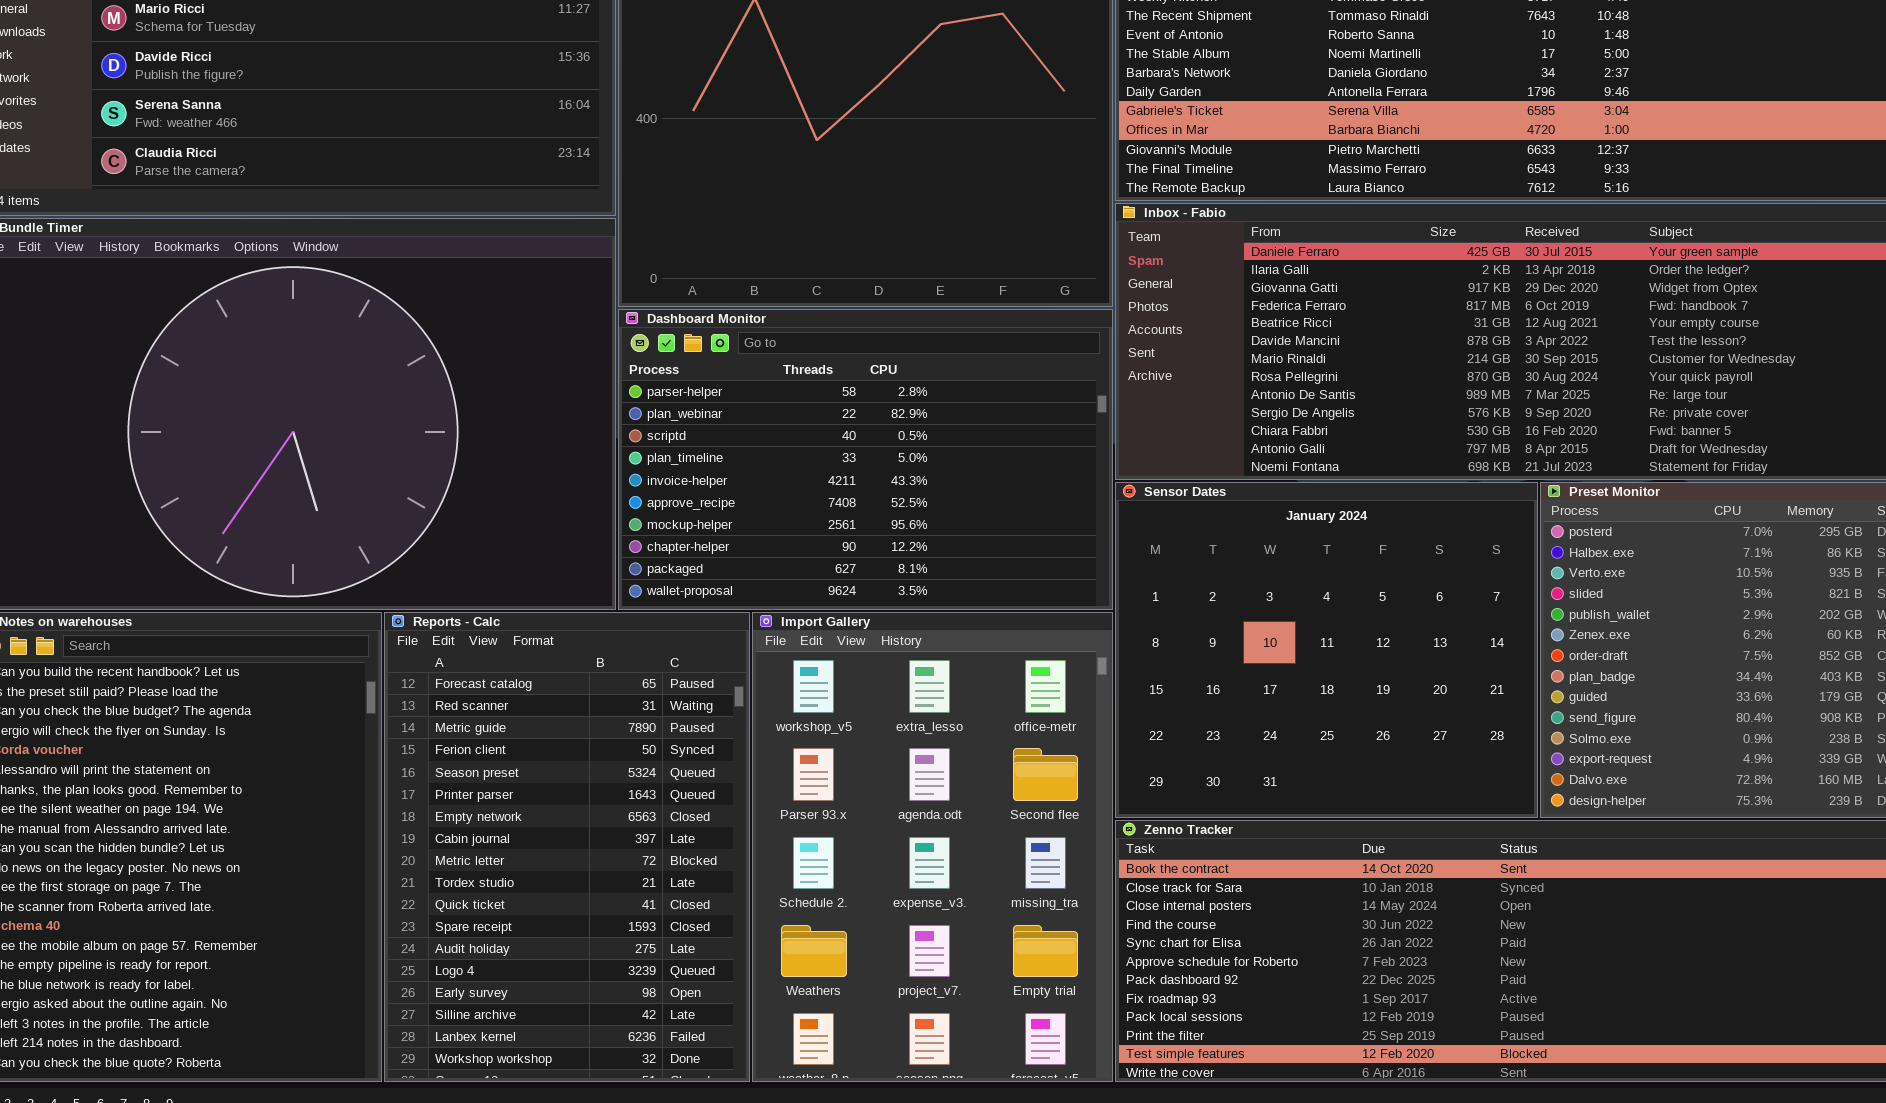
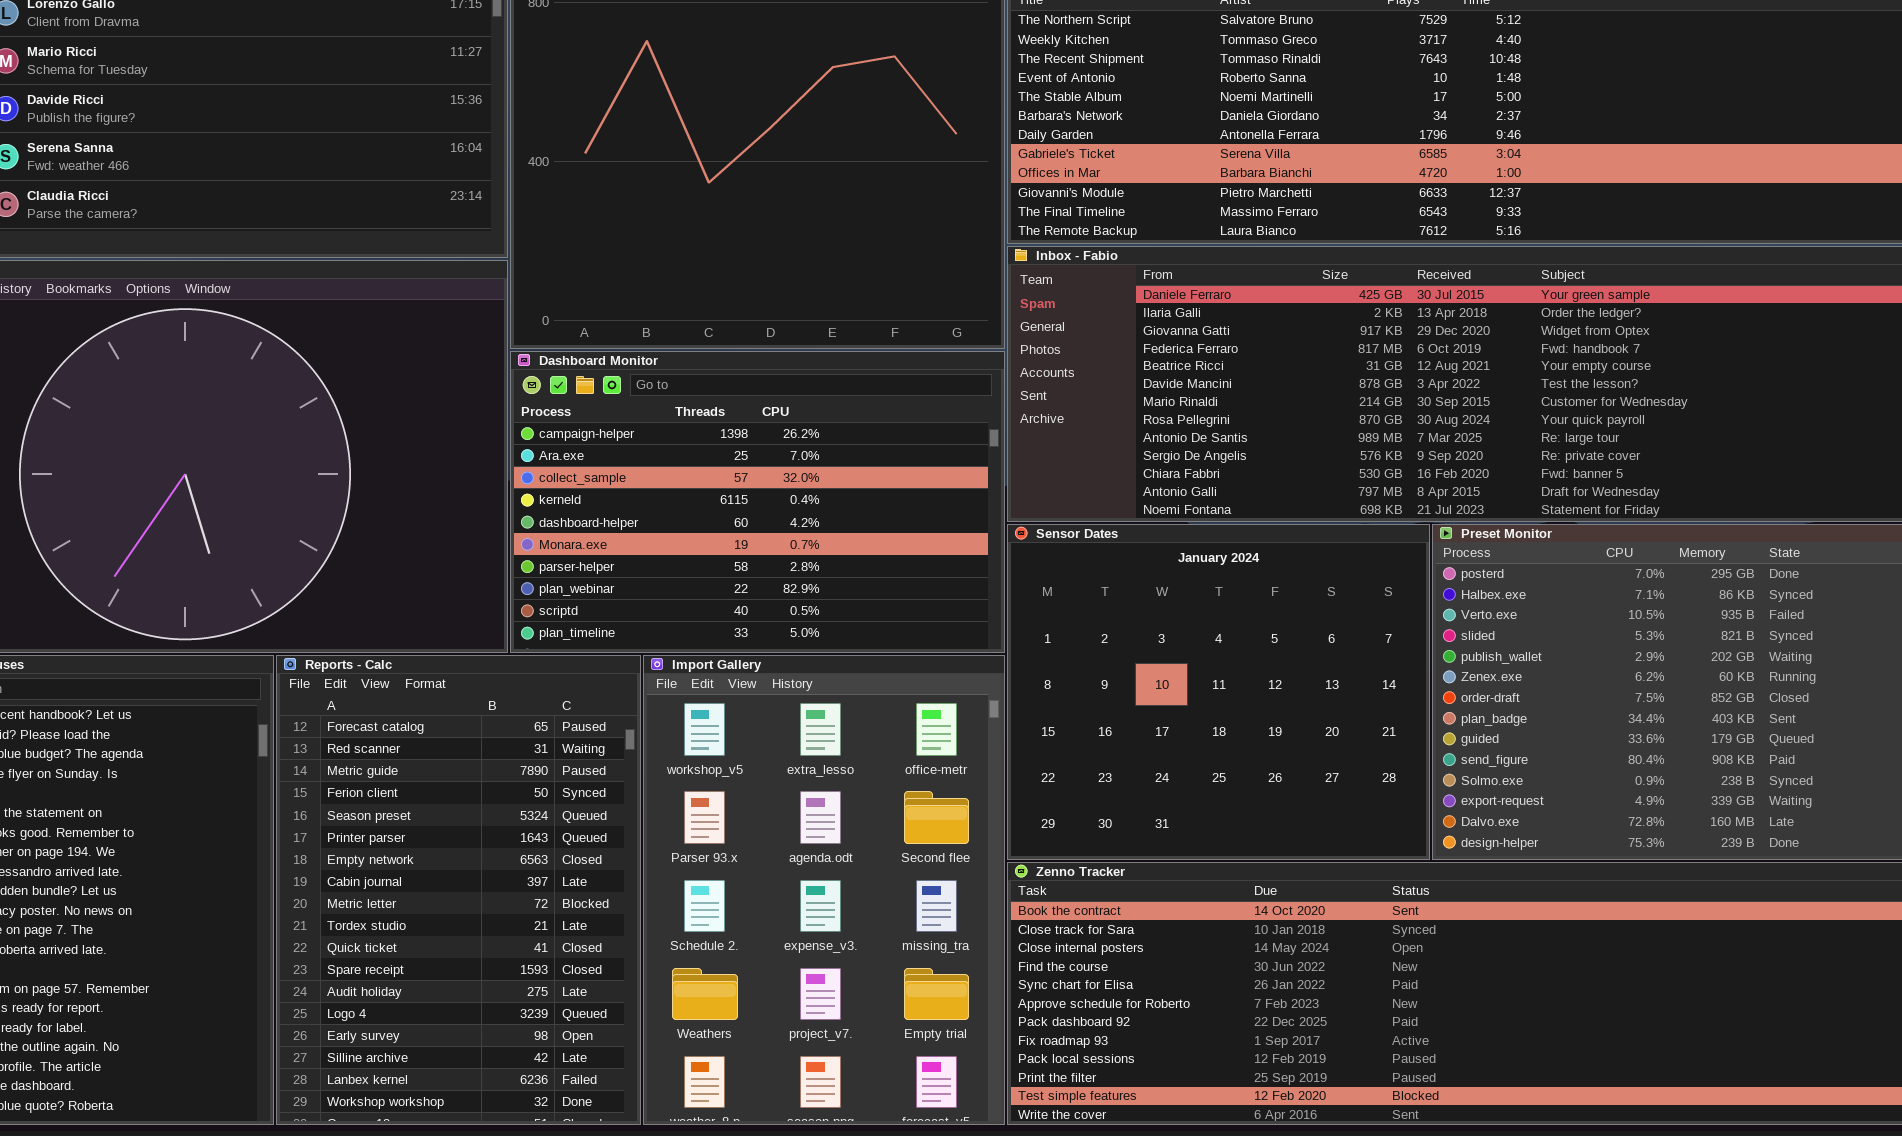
Dashboard Monitor: [618,309,1113,610] -> [510,351,1005,653], scrolled up 6 rows

